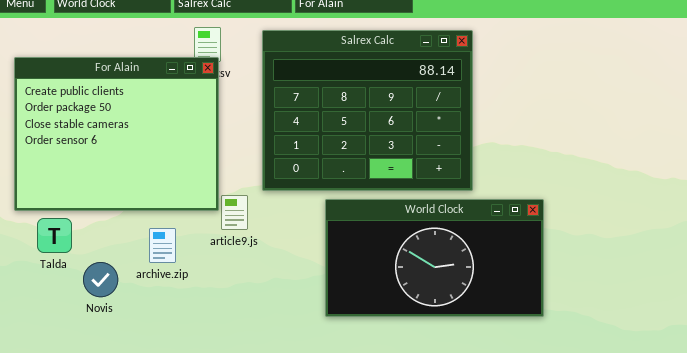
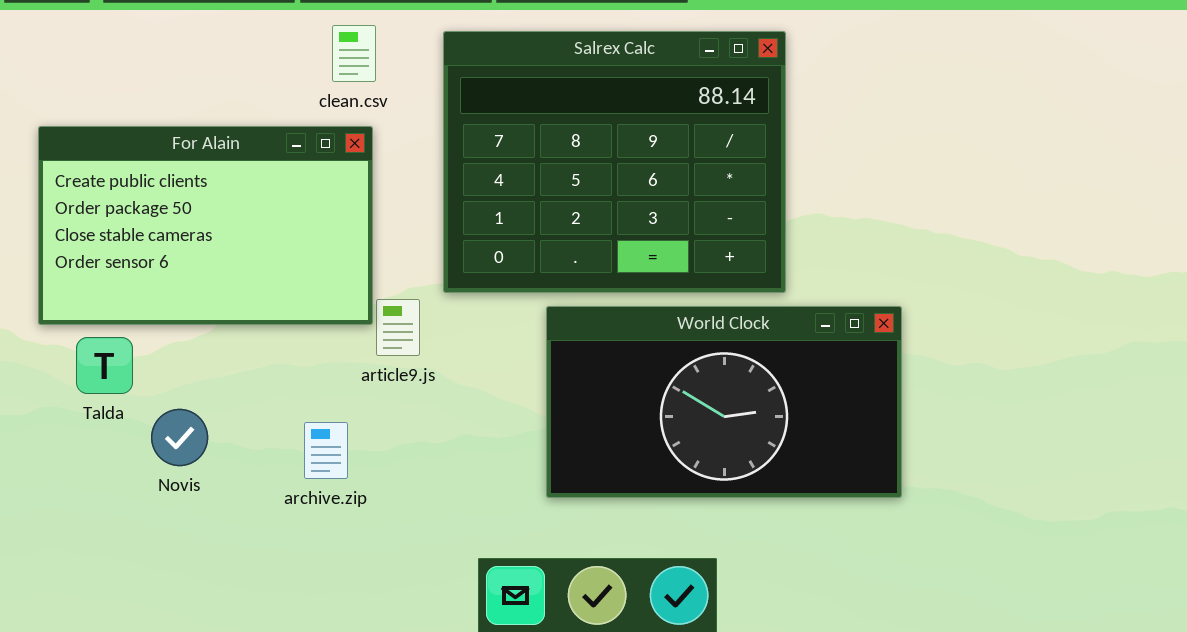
For Alain: [14,57,219,211] -> [38,126,373,325], resized
archive.zip: [149,228,176,263] -> [304,422,348,479], moved

